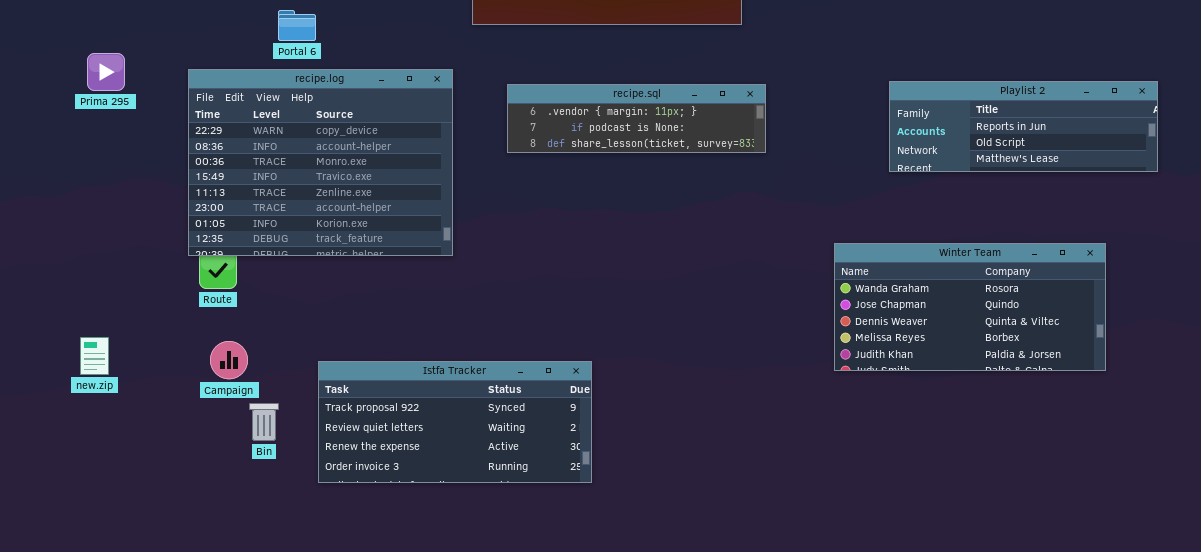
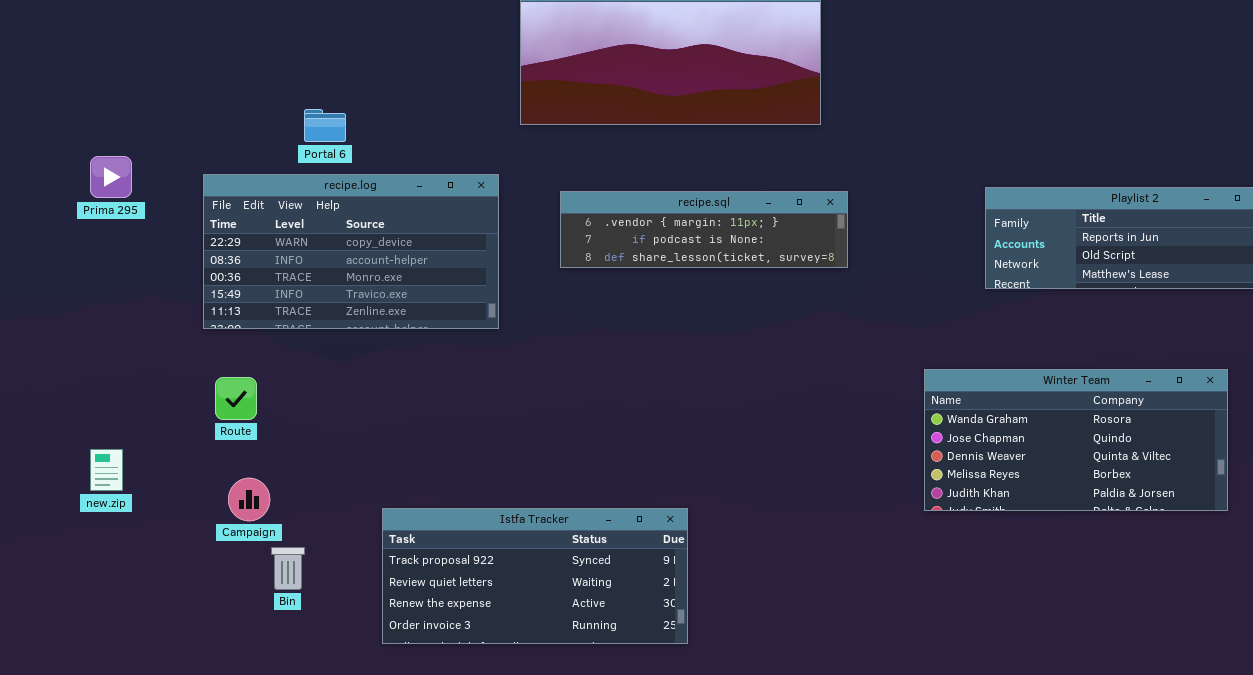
recipe.log: [188,69,453,256] -> [203,174,499,329], resized
new.zip: [80,337,109,375] -> [90,449,123,491], moved
Istfa Tracker: [318,361,592,483] -> [382,508,688,644], moved

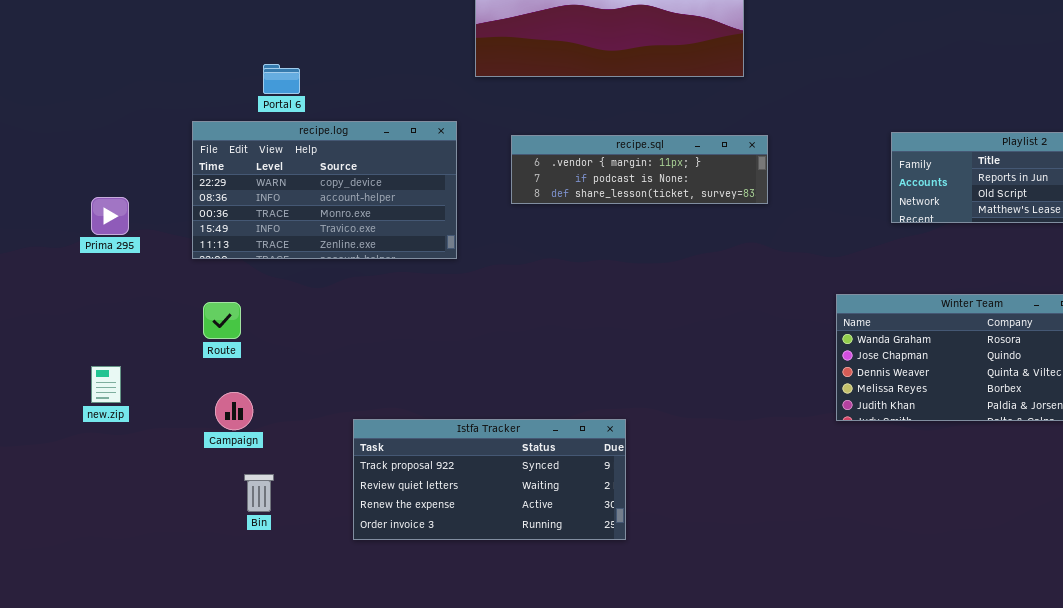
Portal 6: [304,109,346,142] -> [263,64,300,94], moved
Prima 295: [90,156,132,198] -> [91,197,129,235], moved
Bin: [271,547,305,590] -> [244,474,274,512], moved

